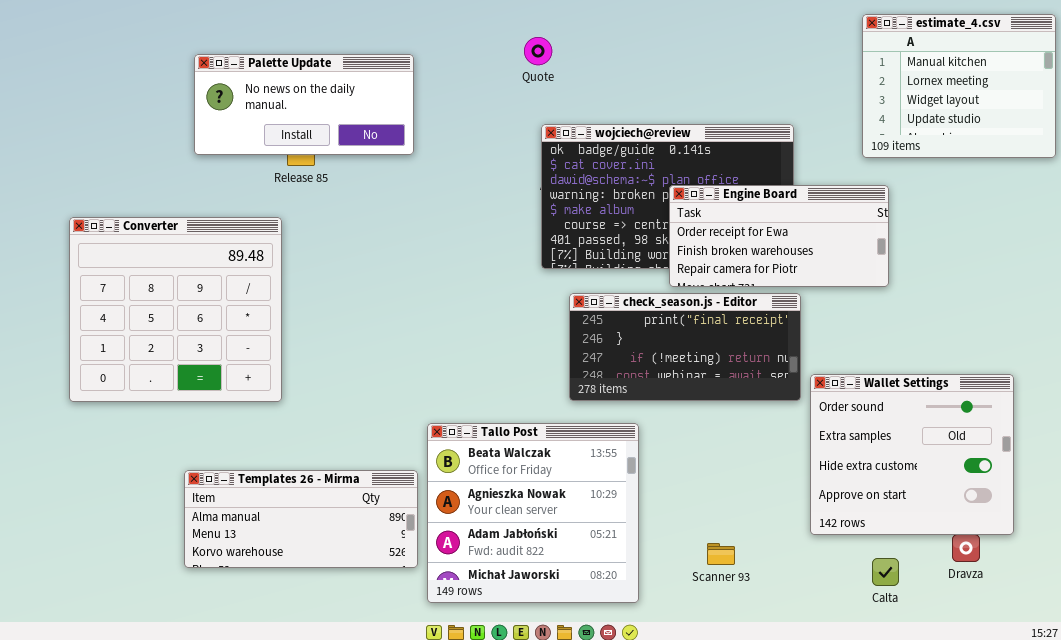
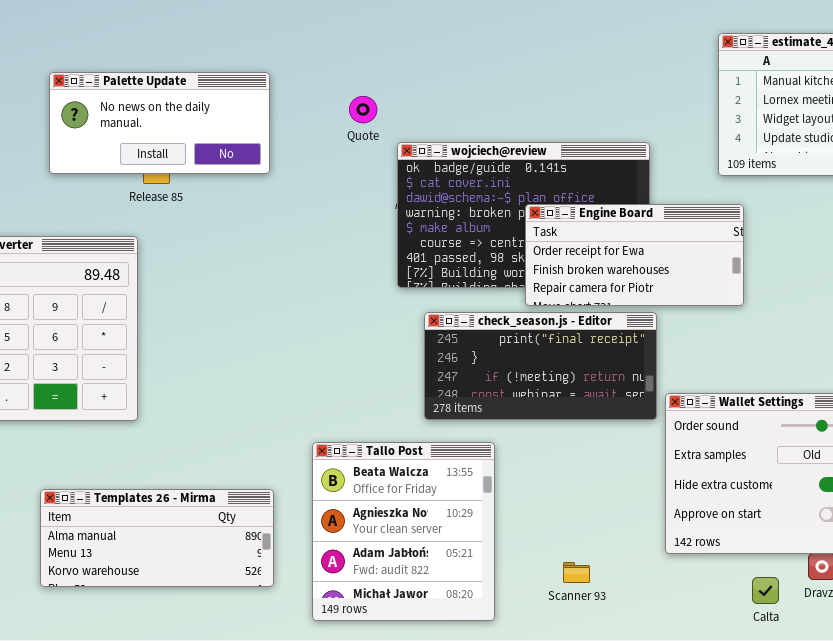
Quote: [524,37,552,65] -> [349,96,377,123], moved
Tallo Post: [427,423,639,603] -> [312,442,495,621], resized
Calta: [872,558,899,586] -> [752,577,779,604], moved

